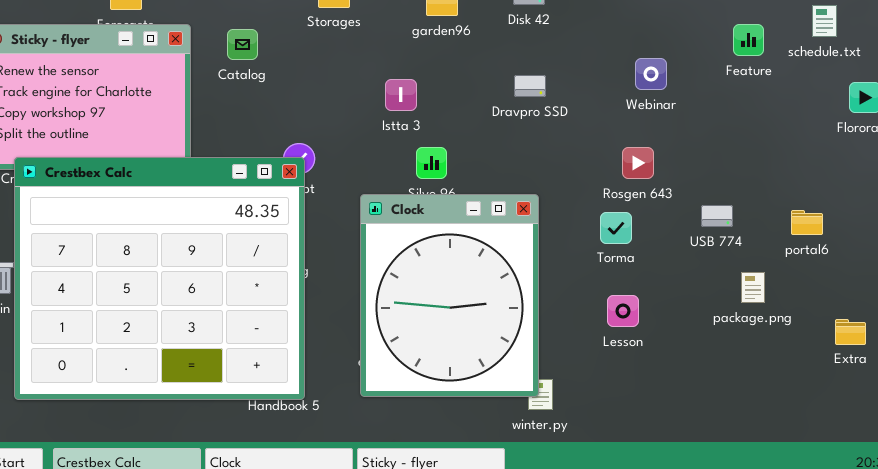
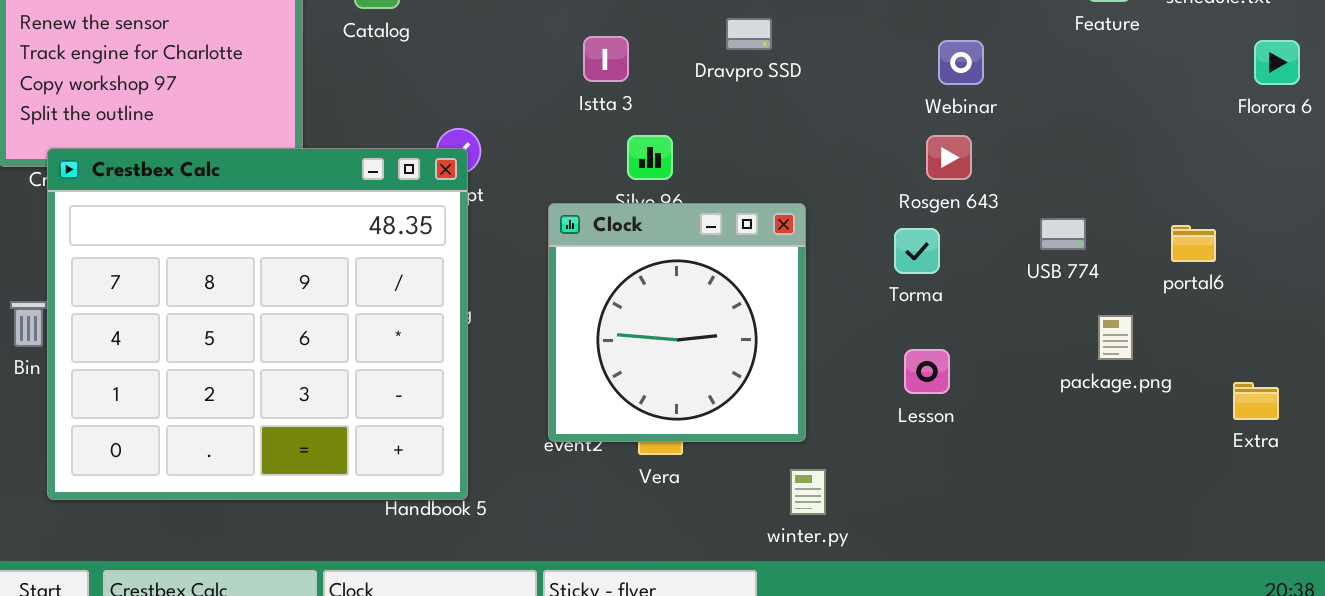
Webinar: [635,58,667,90] -> [938,40,984,85], moved
Dravpro SSD: [514,75,546,97] -> [726,18,772,50], moved
Clock: [360,194,539,397] -> [548,203,806,442], resized

